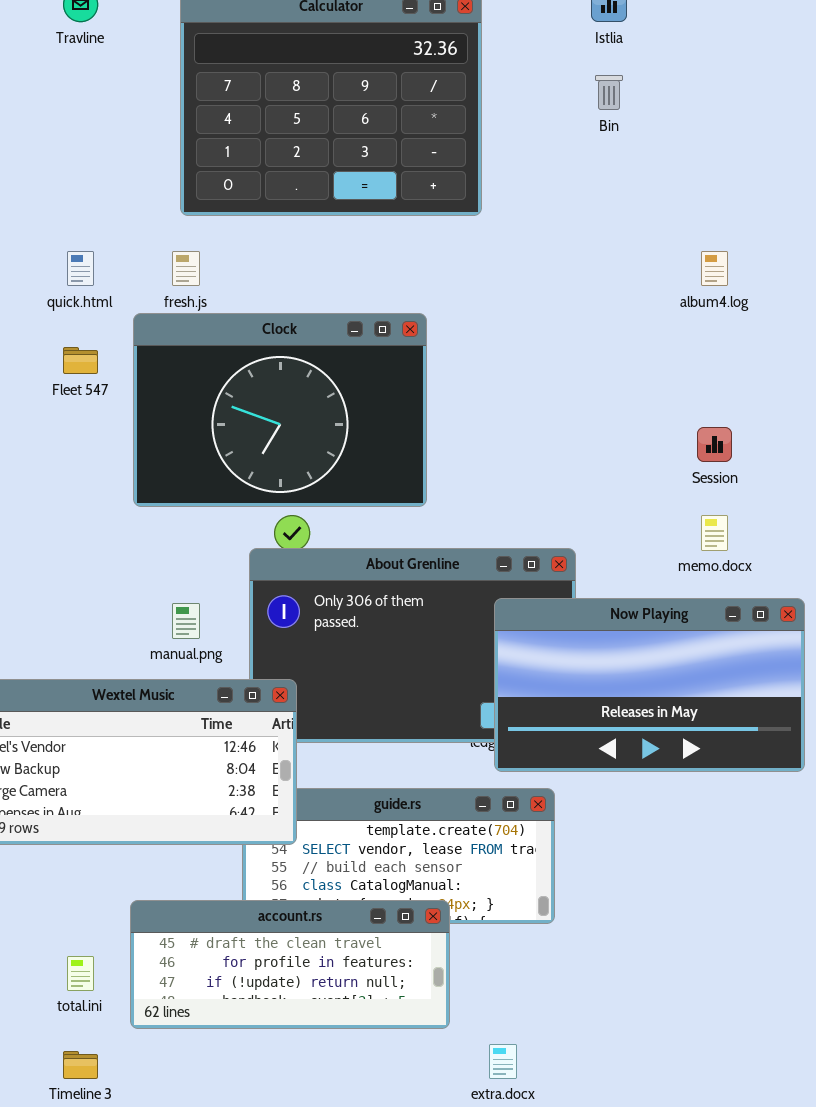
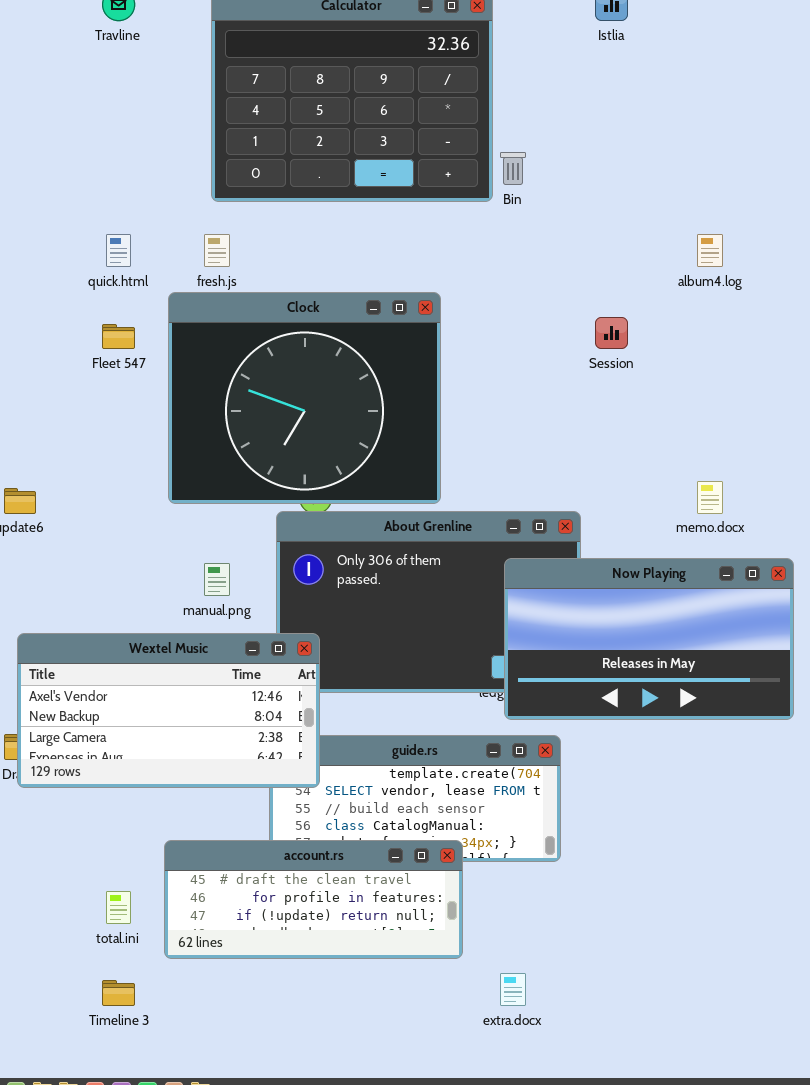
Bin: [595,75,623,110] -> [500,152,526,185], moved
Clock: [133,313,427,507] -> [168,292,441,504], resized
Session: [697,427,732,462] -> [595,317,628,349], moved

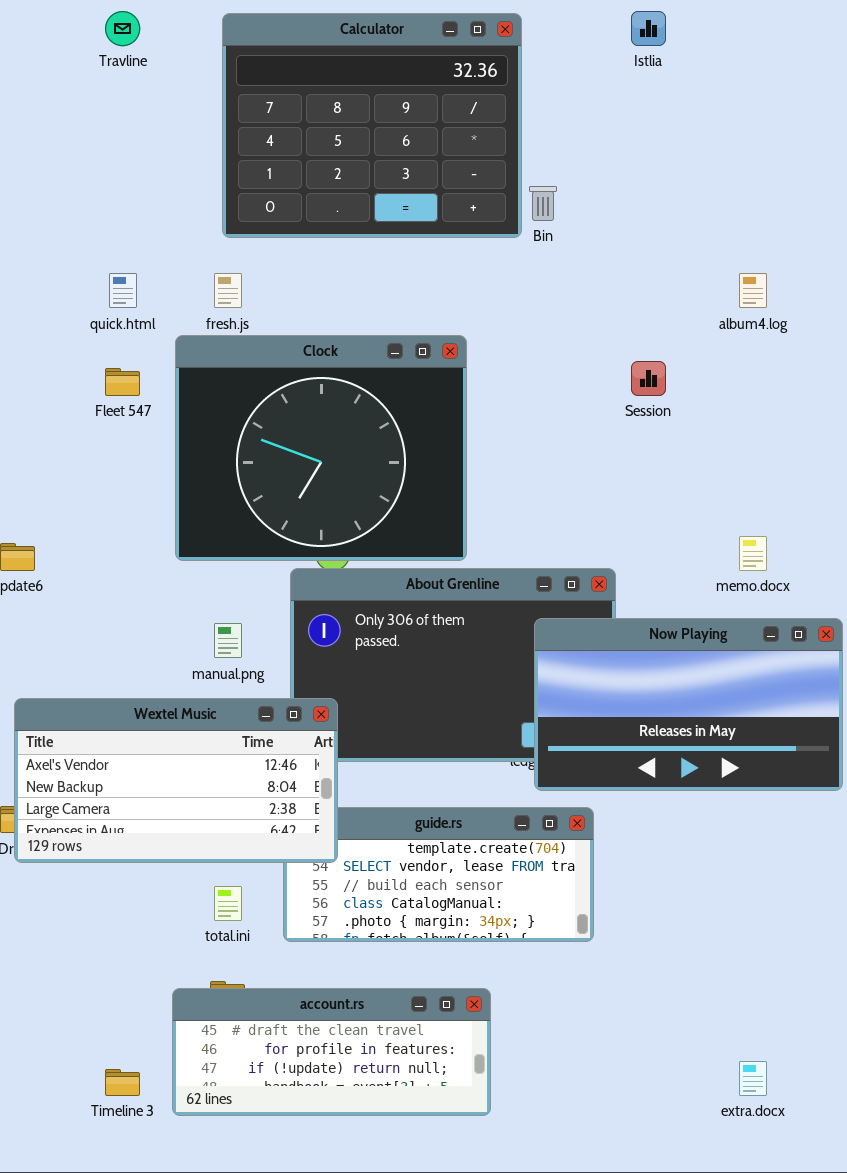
account.rs: [164,840,463,959] -> [172,988,491,1116], moved
total.ini: [106,891,131,924] -> [214,886,242,921], moved
extra.docx: [500,973,526,1006] -> [739,1061,767,1096], moved

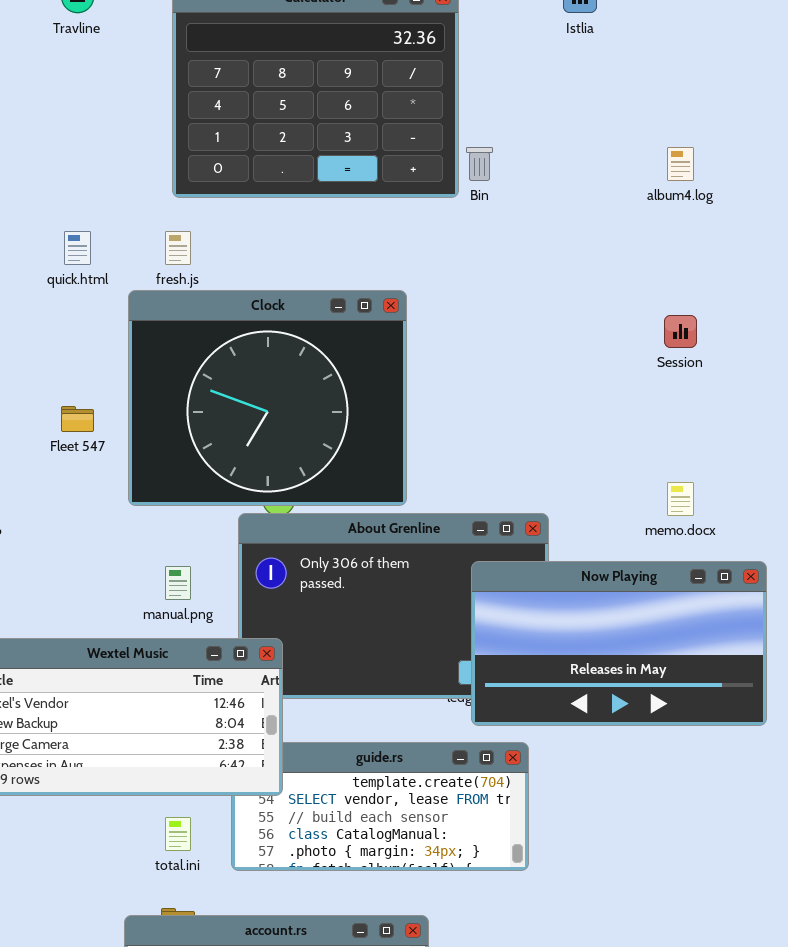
album4.log: [739,273,767,308] -> [667,147,694,181], moved
Session: [631,361,666,396] -> [664,315,697,348], moved
Fleet 547: [105,368,140,396] -> [61,406,94,432], moved

